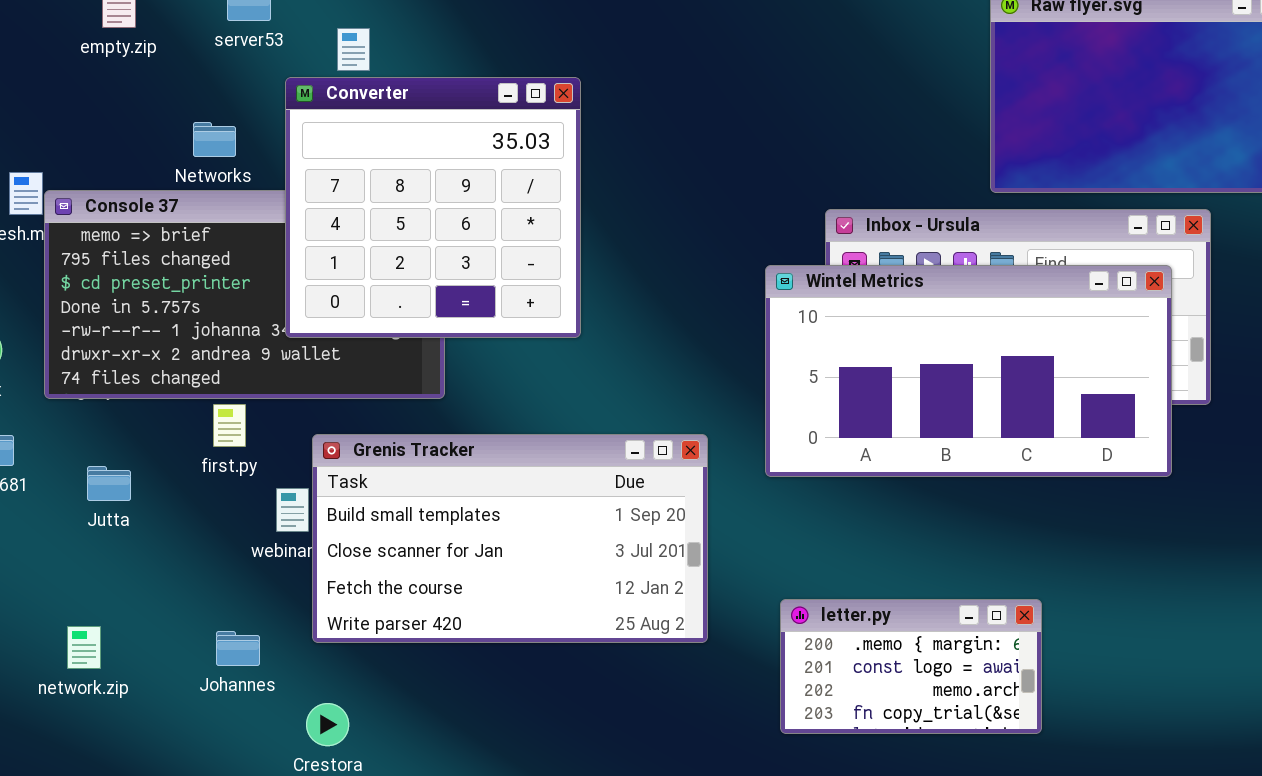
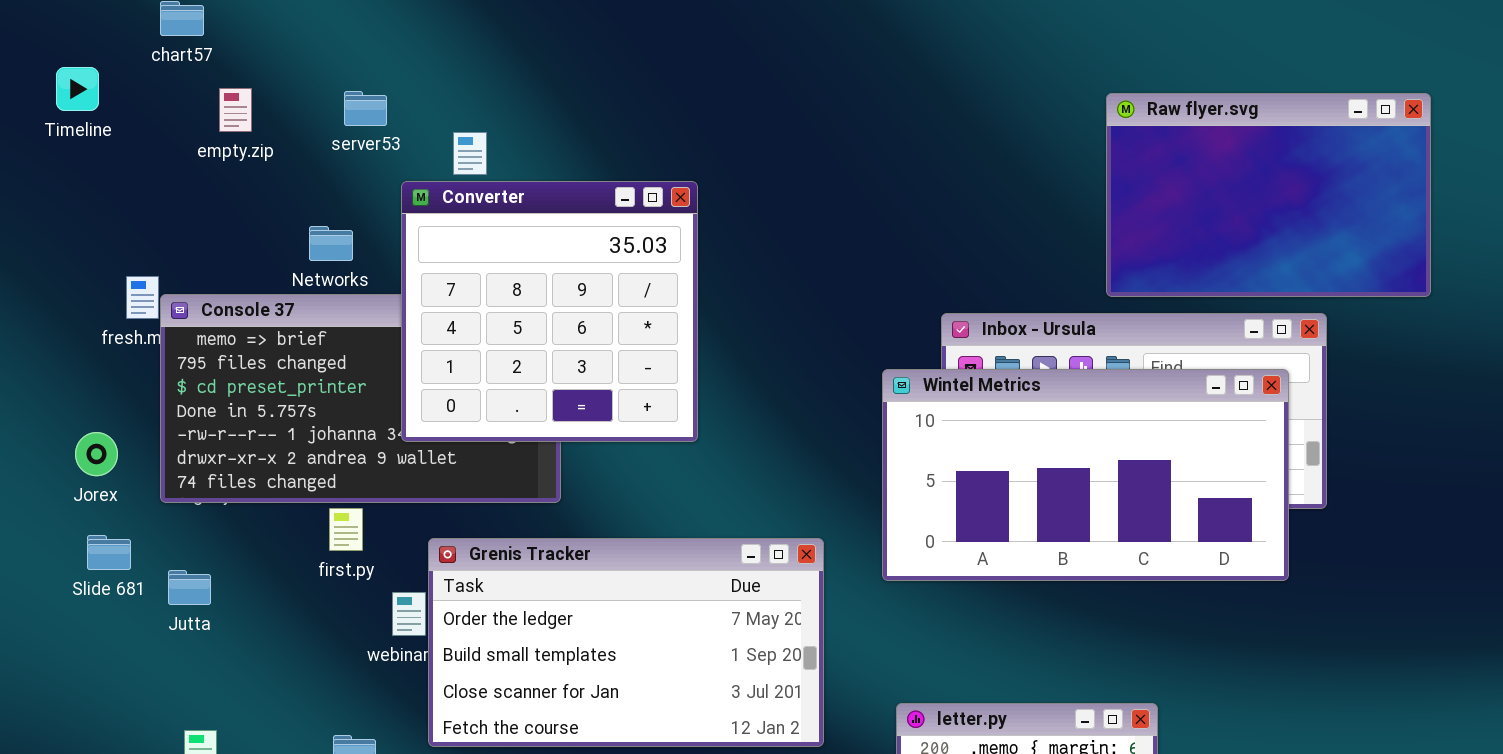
Grenis Tracker: [312,434,708,643] -> [428,538,824,747], scrolled up 1 row
Jutta: [87,466,131,501] -> [168,570,211,605], moved

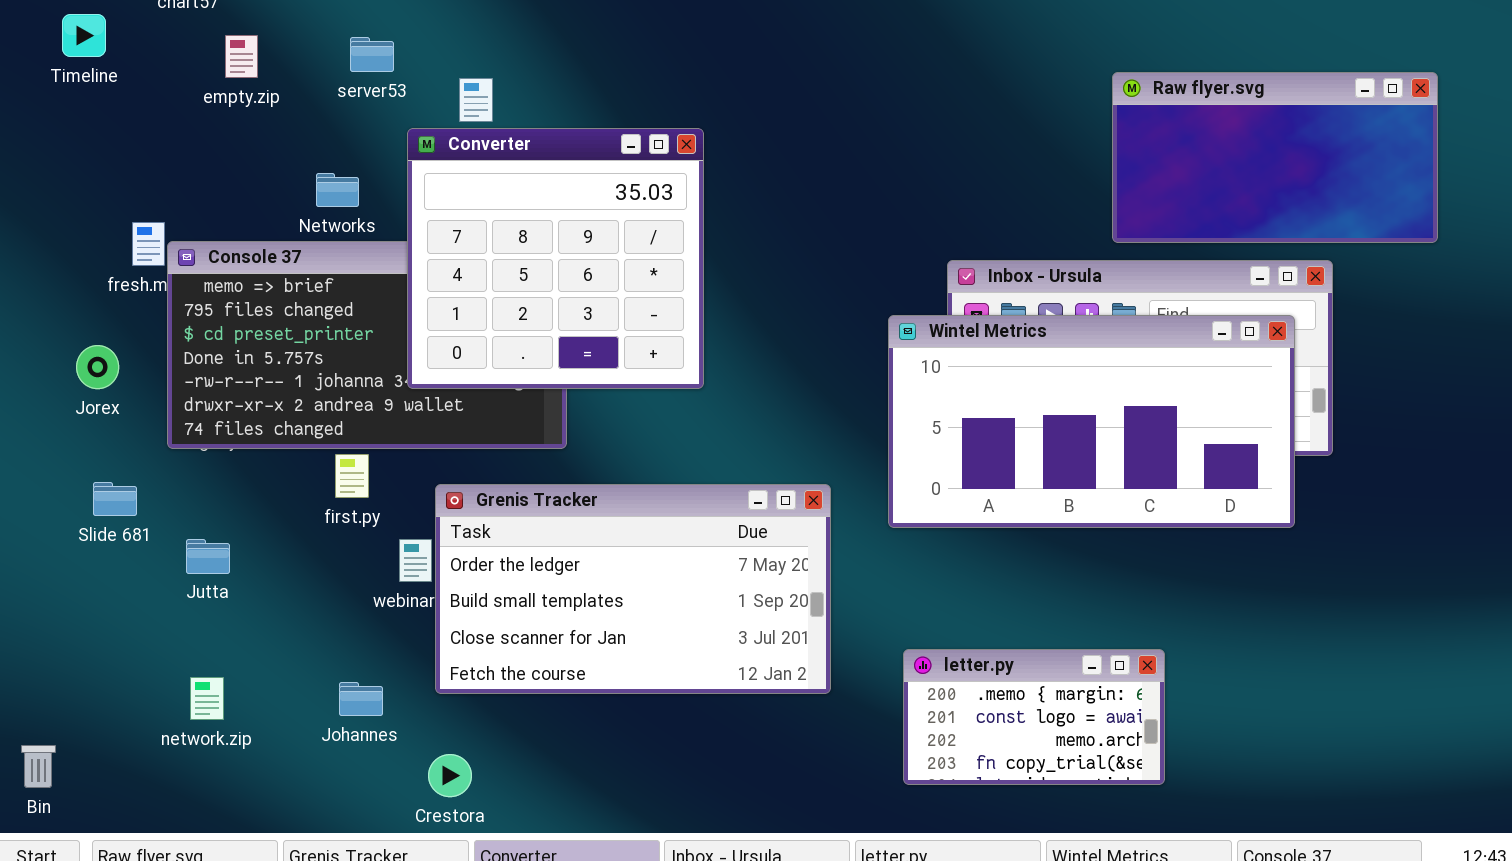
Raw flyer.svg: [1106,93,1431,297] -> [1112,72,1438,243], resized
Jorex: [75,432,118,476] -> [76,345,119,389], moved
Jutta: [168,570,211,605] -> [186,539,230,574], moved

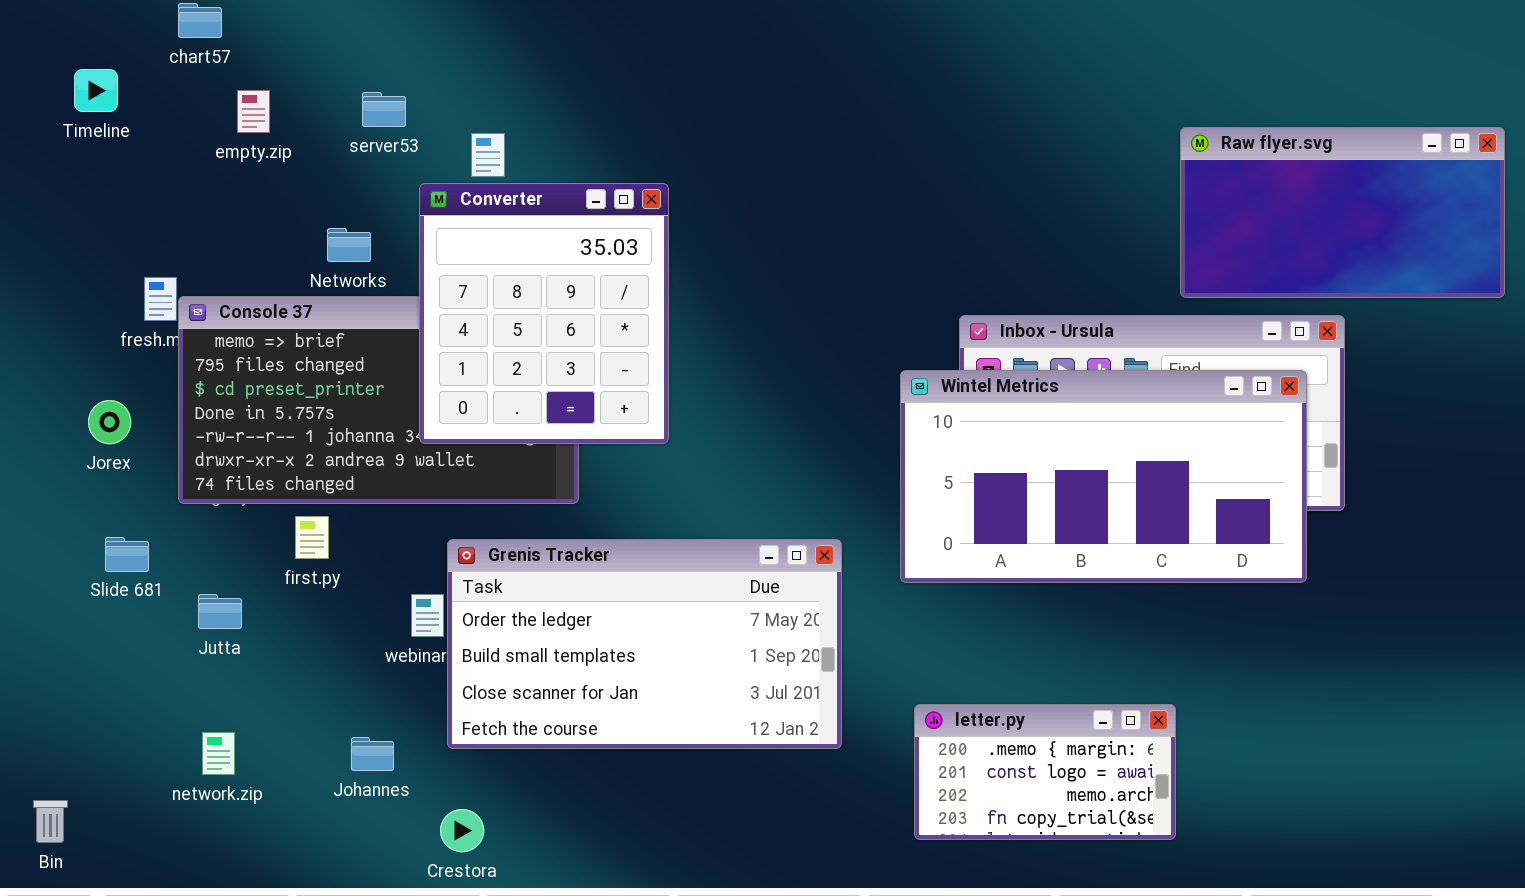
Raw flyer.svg: [1112,72,1438,243] -> [1180,127,1505,298], moved
Converter: [407,128,704,389] -> [419,183,669,444], resized
first.py: [335,454,369,498] -> [295,516,329,559], moved

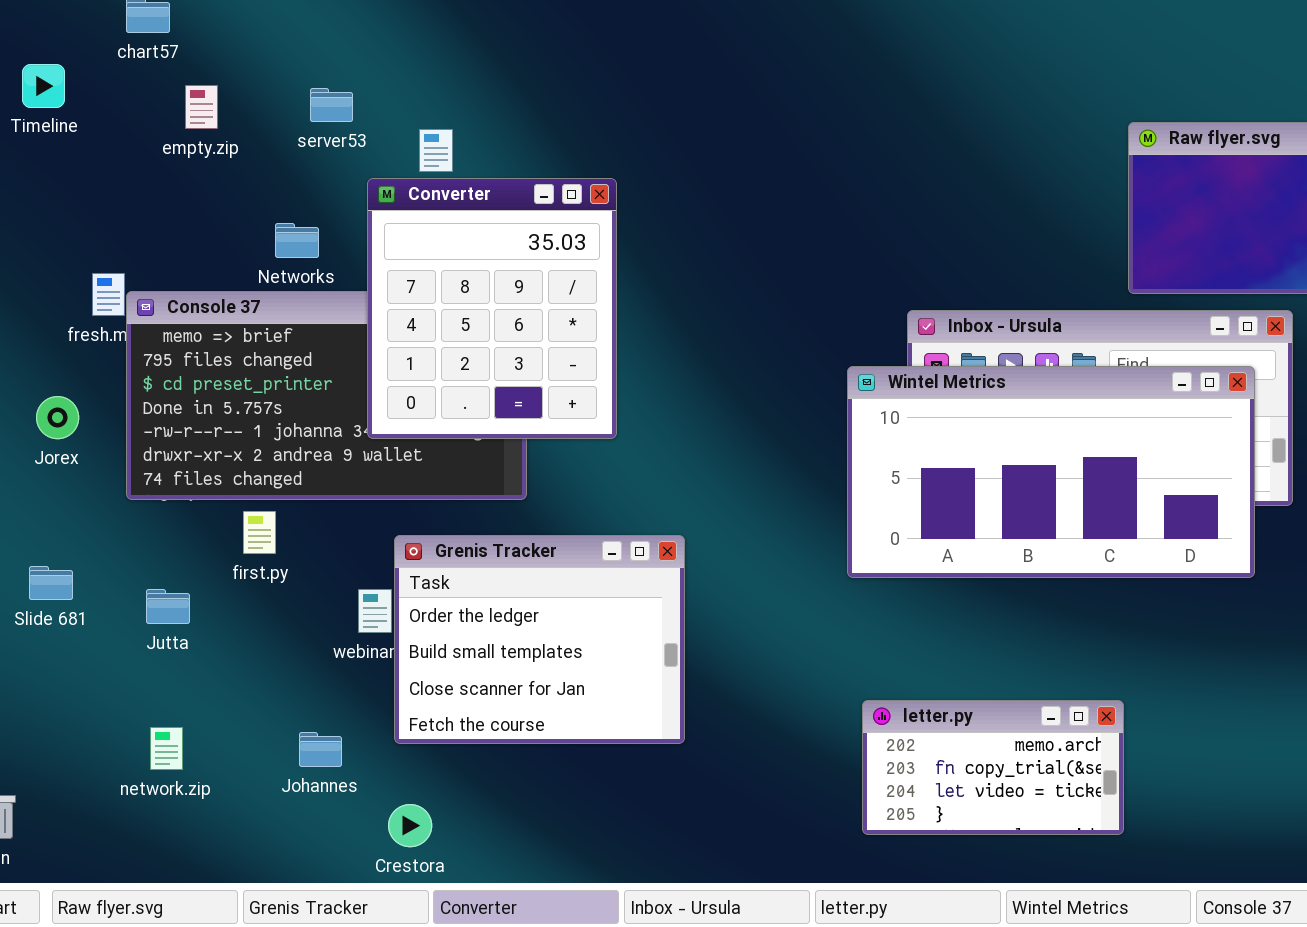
Slide 681: [105,537,149,572] -> [29,566,73,600], moved
Grenis Tracker: [447,539,842,749] -> [394,535,685,744], resized
letter.py: [914,704,1176,840] -> [862,700,1124,835], scrolled down 2 rows

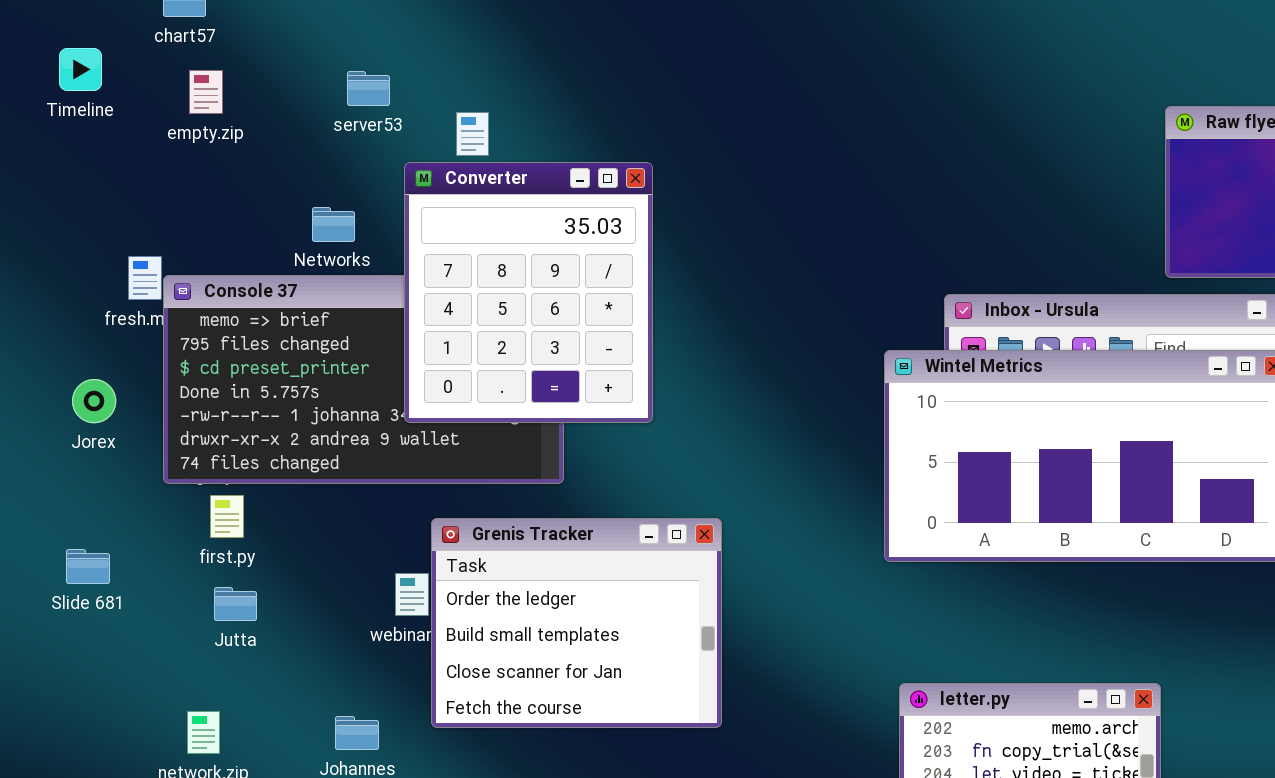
empty.zip: [185,85,218,129] -> [189,70,223,114], moved
first.py: [243,511,276,554] -> [210,495,244,538], moved
Jutta: [146,589,190,624] -> [214,587,257,621], moved

